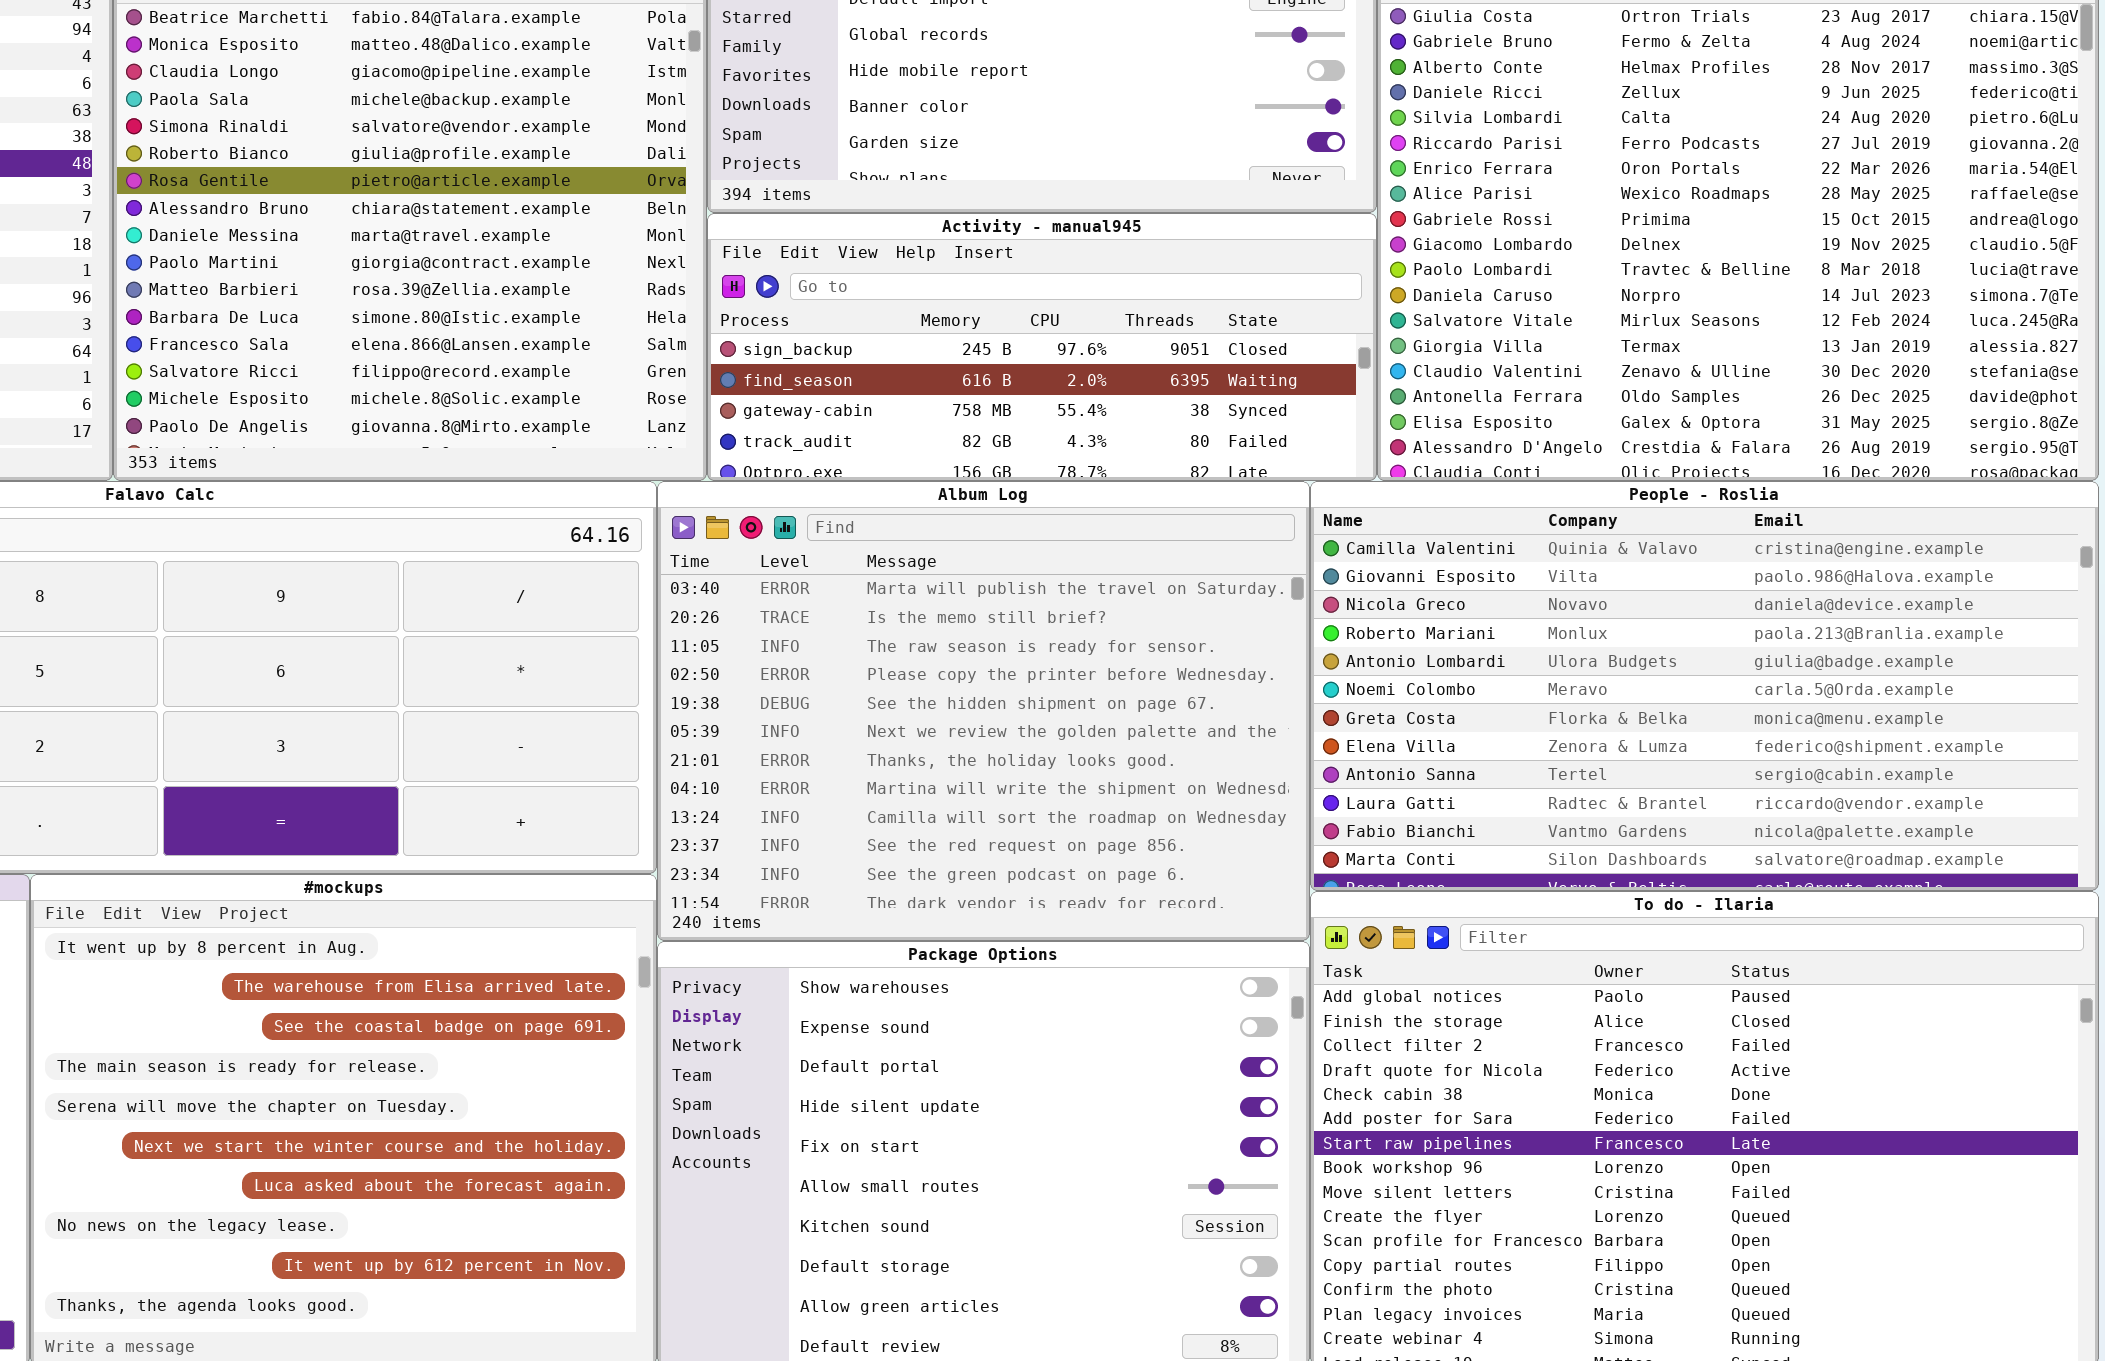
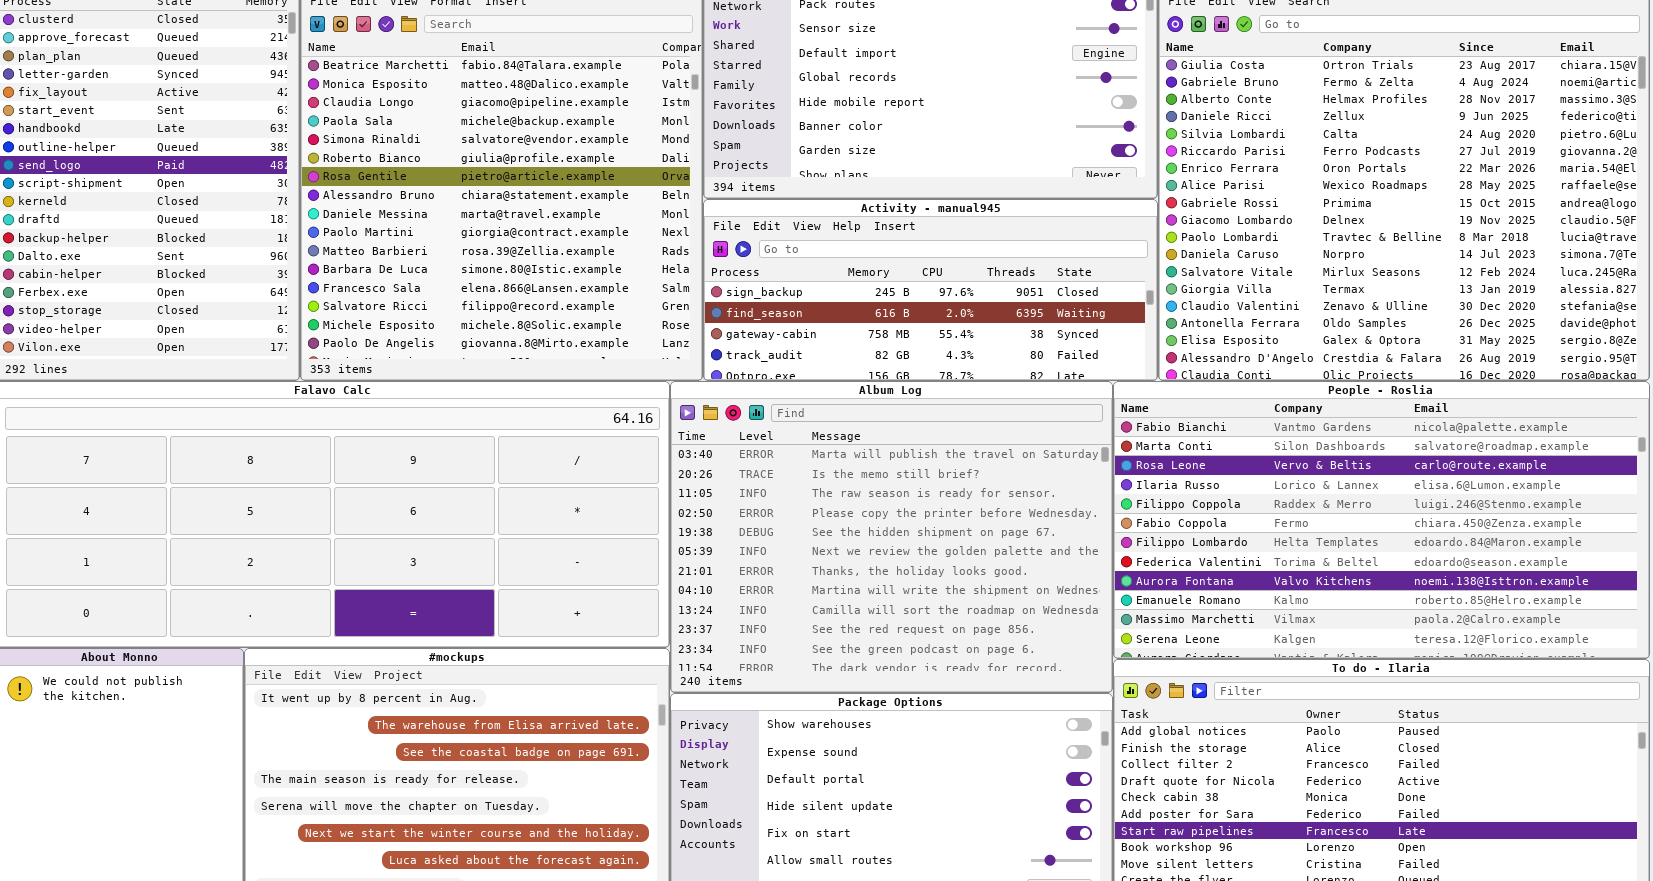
People - Roslia: [1310,481,2099,891] -> [1113,381,1650,659], scrolled down 10 rows

